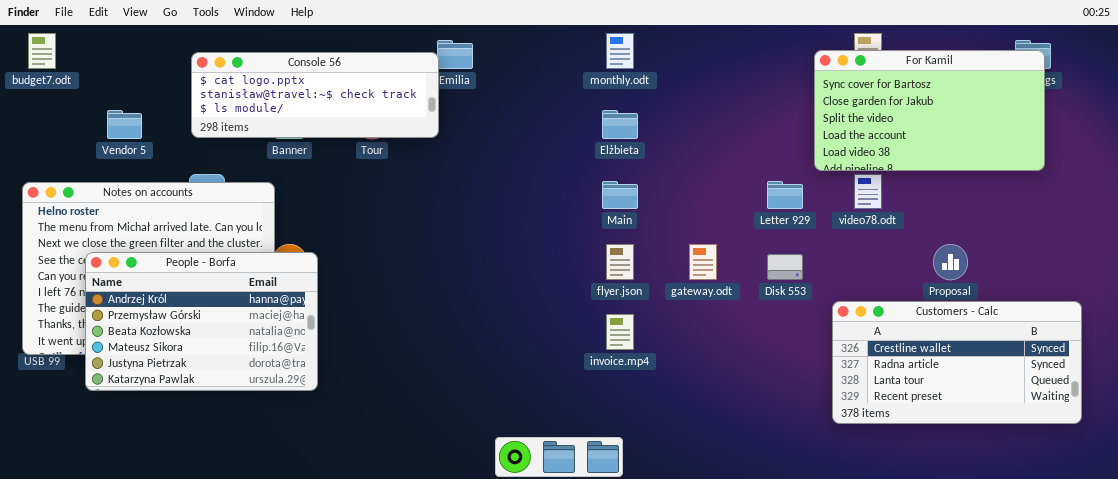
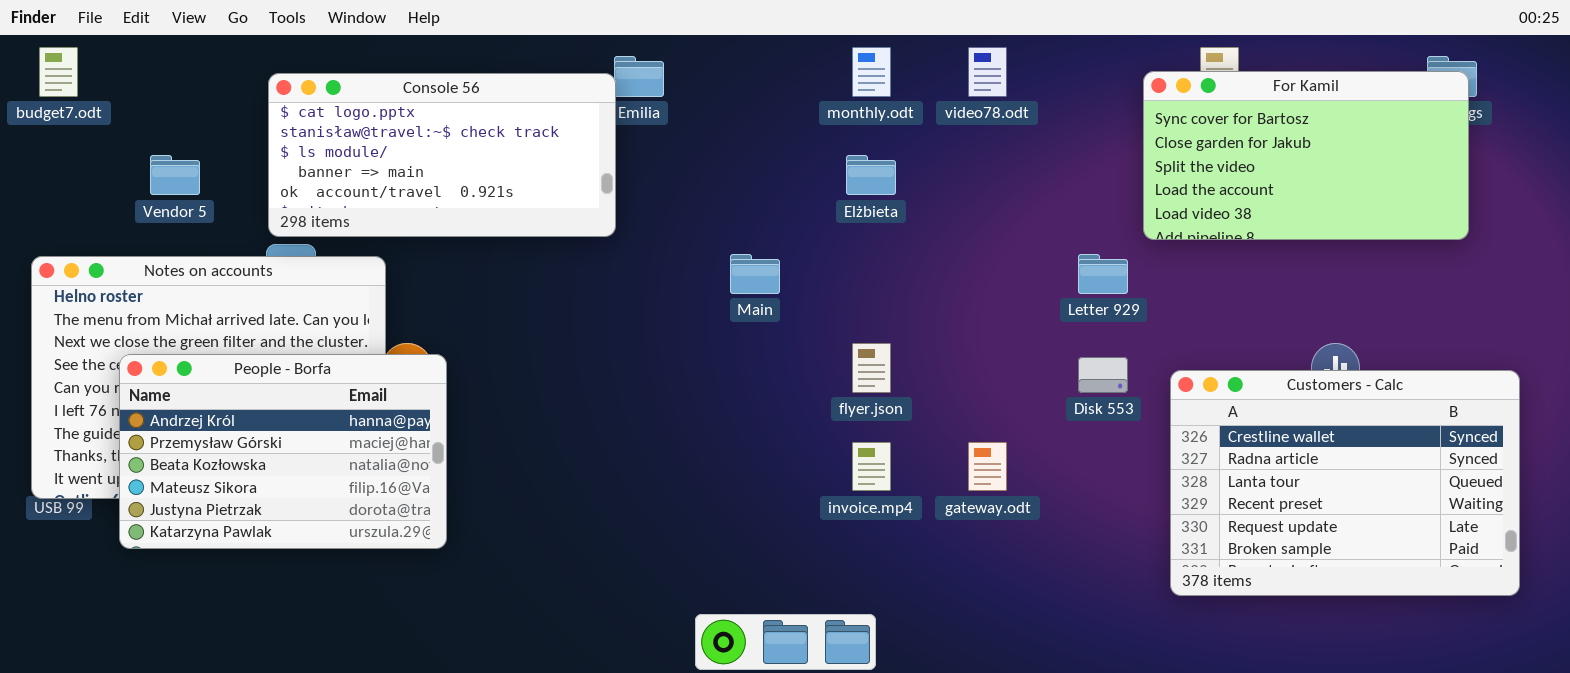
Console 56: [191,52,439,138] -> [268,73,616,237], resized
video78.odt: [854,174,882,209] -> [968,47,1007,97], moved
Main: [602,181,638,209] -> [730,254,780,294], moved
gateway.odt: [689,244,717,280] -> [968,442,1007,491], moved
Customers - Calc: [832,301,1082,424] -> [1170,370,1520,596], resized

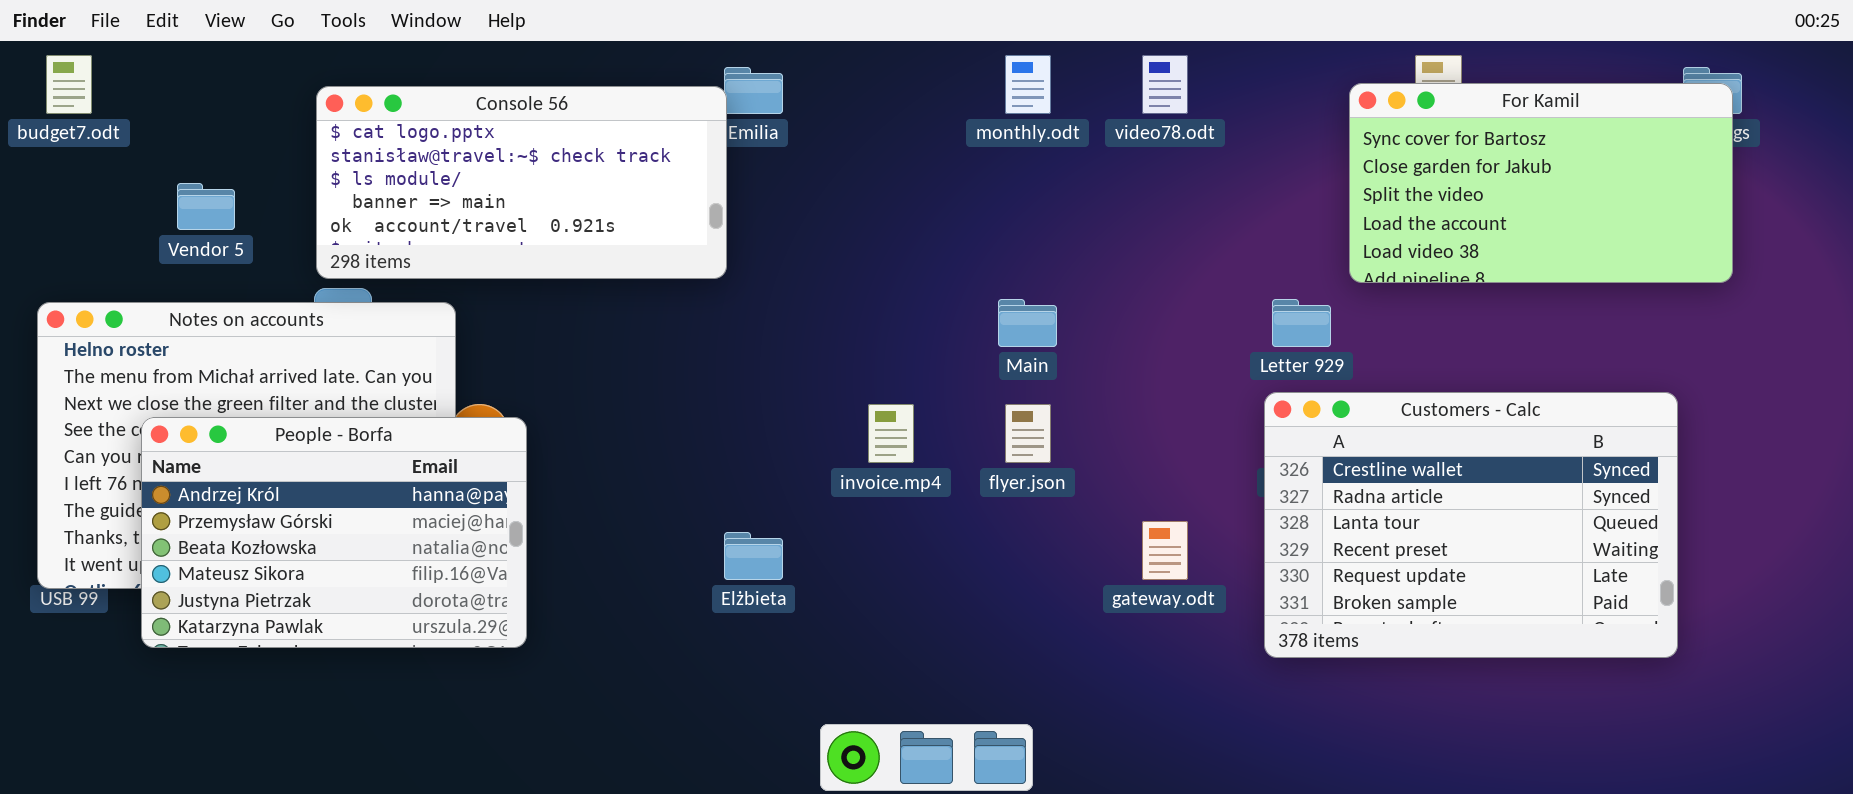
Elżbieta: [846,155,896,195] -> [724,532,783,580], moved
Main: [730,254,780,294] -> [998,299,1057,347], moved
Customers - Calc: [1170,370,1520,596] -> [1264,392,1678,658], moved
invoice.mp4: [852,442,891,491] -> [868,404,914,463], moved

